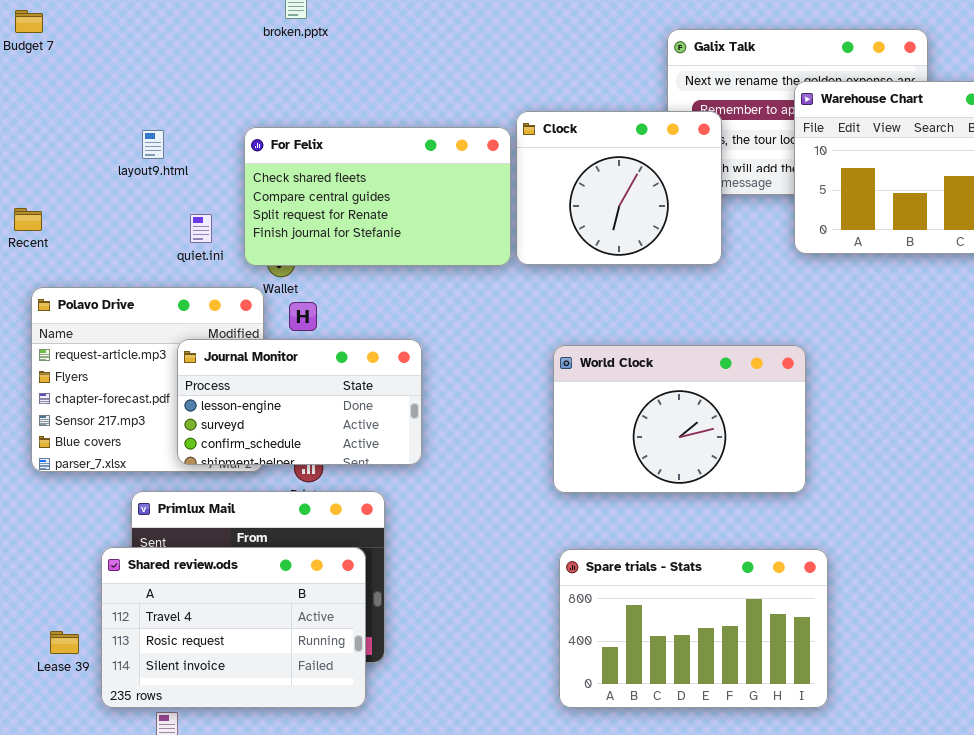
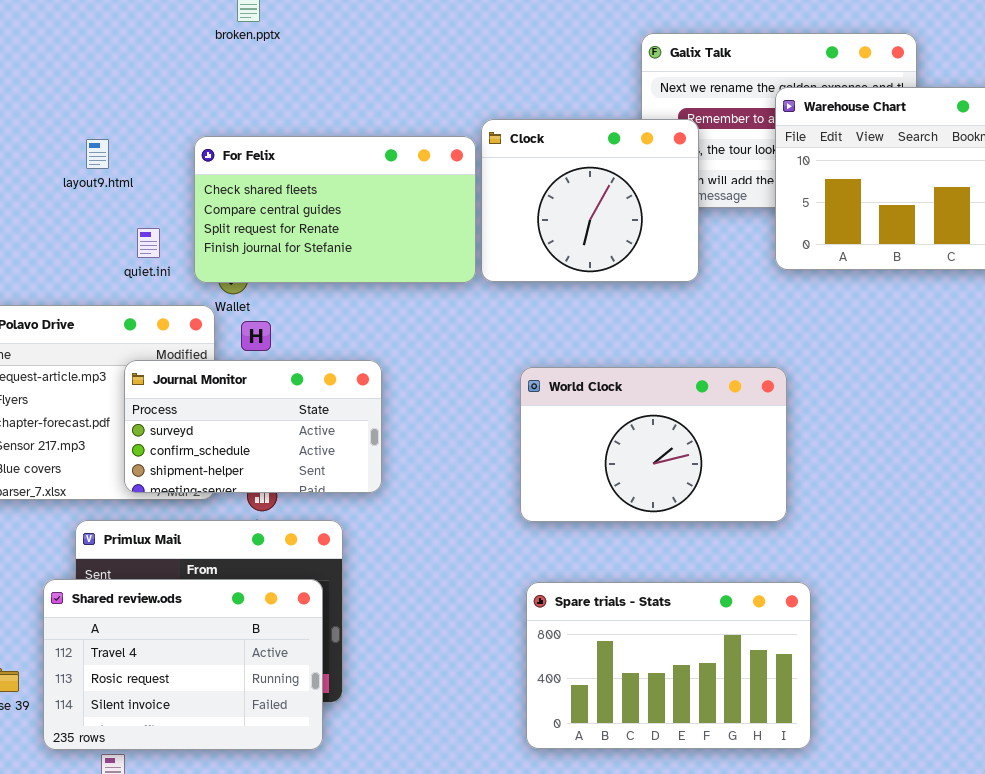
Journal Monitor: [177,339,422,465] -> [124,360,382,493], scrolled down 1 row

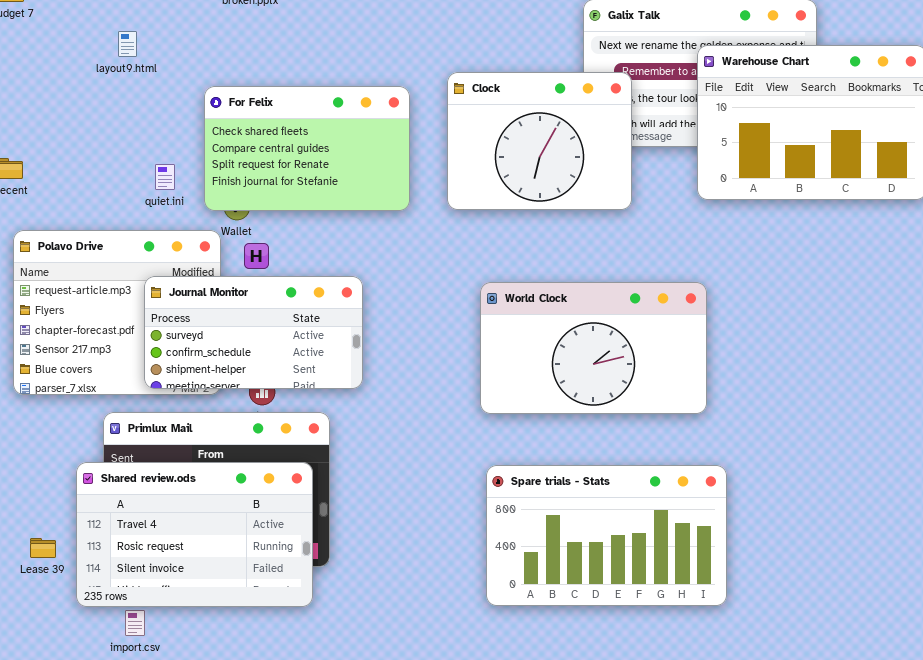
For Felix: [194,136,476,283] -> [204,86,410,211], resized
layout9.html: [86,139,109,169] -> [118,31,137,57], moved

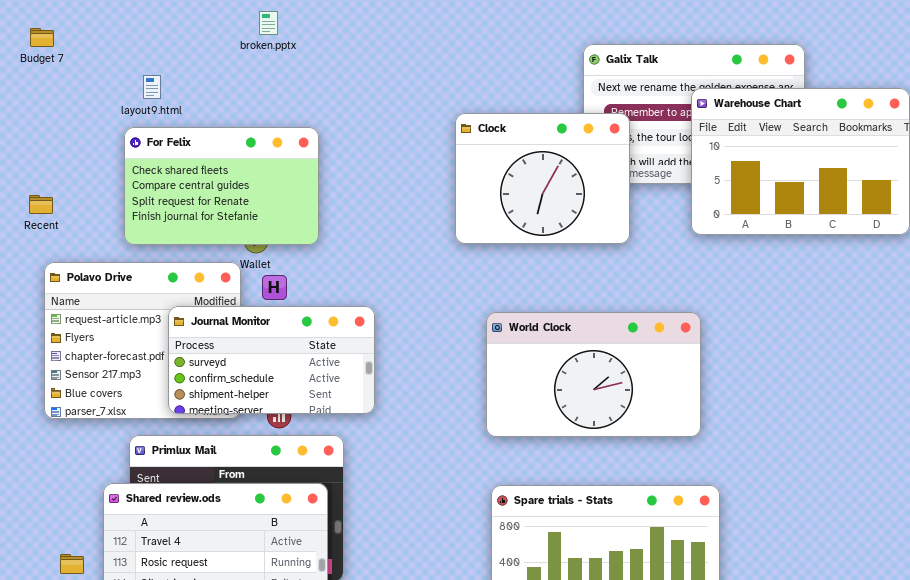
For Felix: [204,86,410,211] -> [124,127,319,245], moved

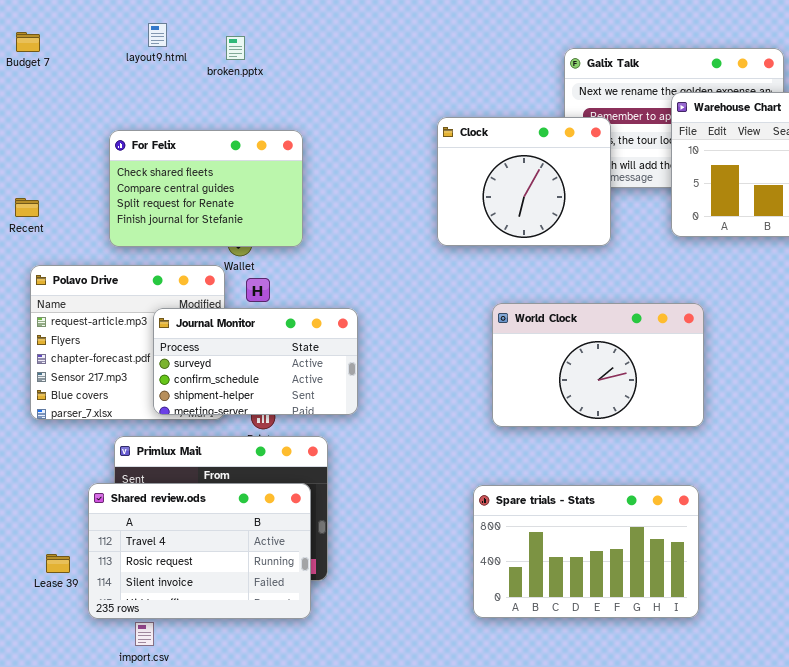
broken.pptx: [259,11,278,35] -> [226,36,245,60], moved
layout9.html: [143,75,161,99] -> [148,23,167,47], moved
World Clock: [486,312,701,437] -> [492,303,704,427], moved

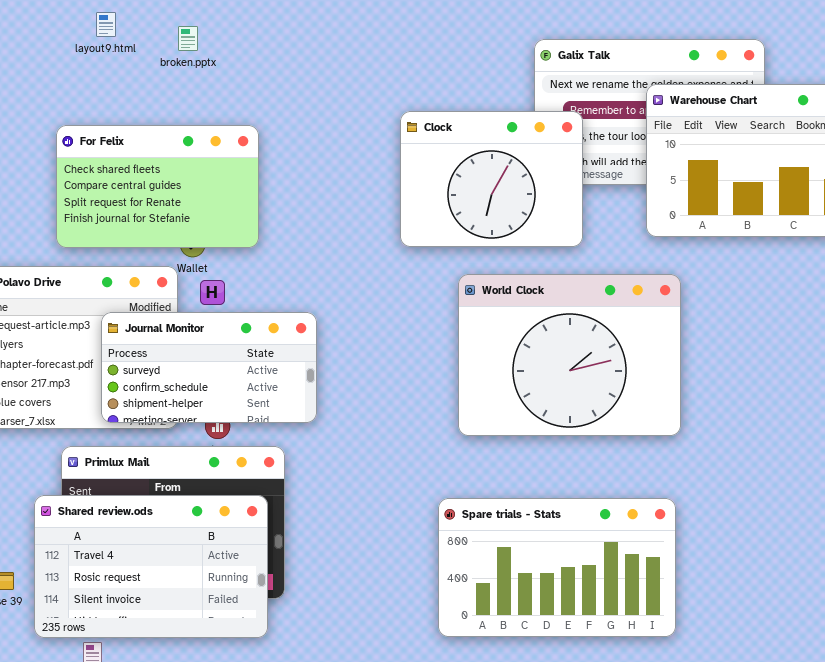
World Clock: [492,303,704,427] -> [458,274,681,436], resized

